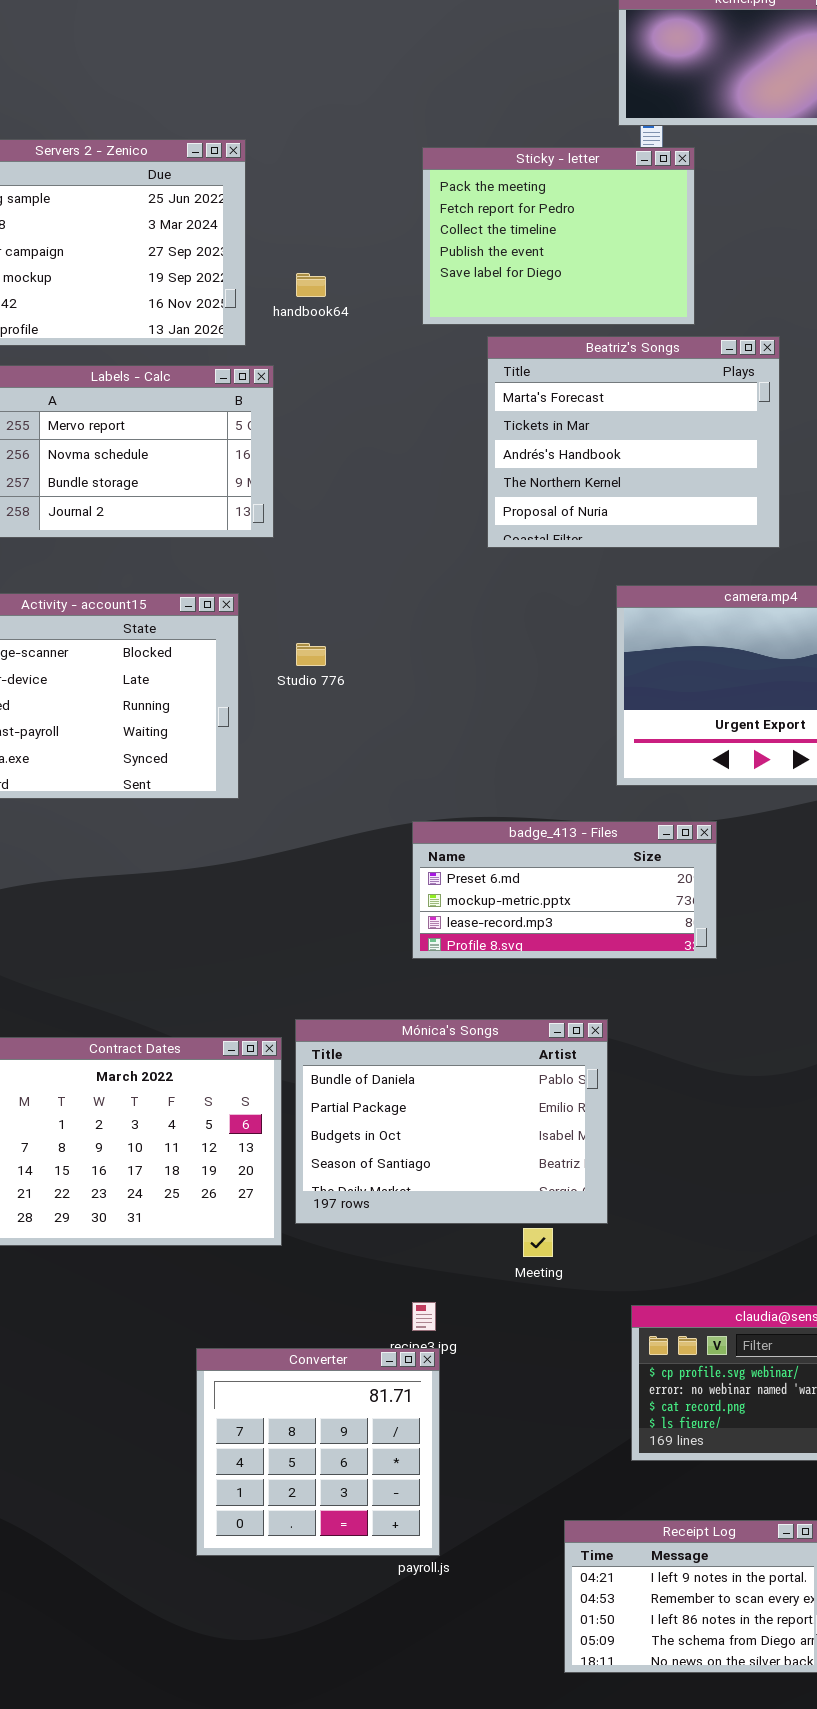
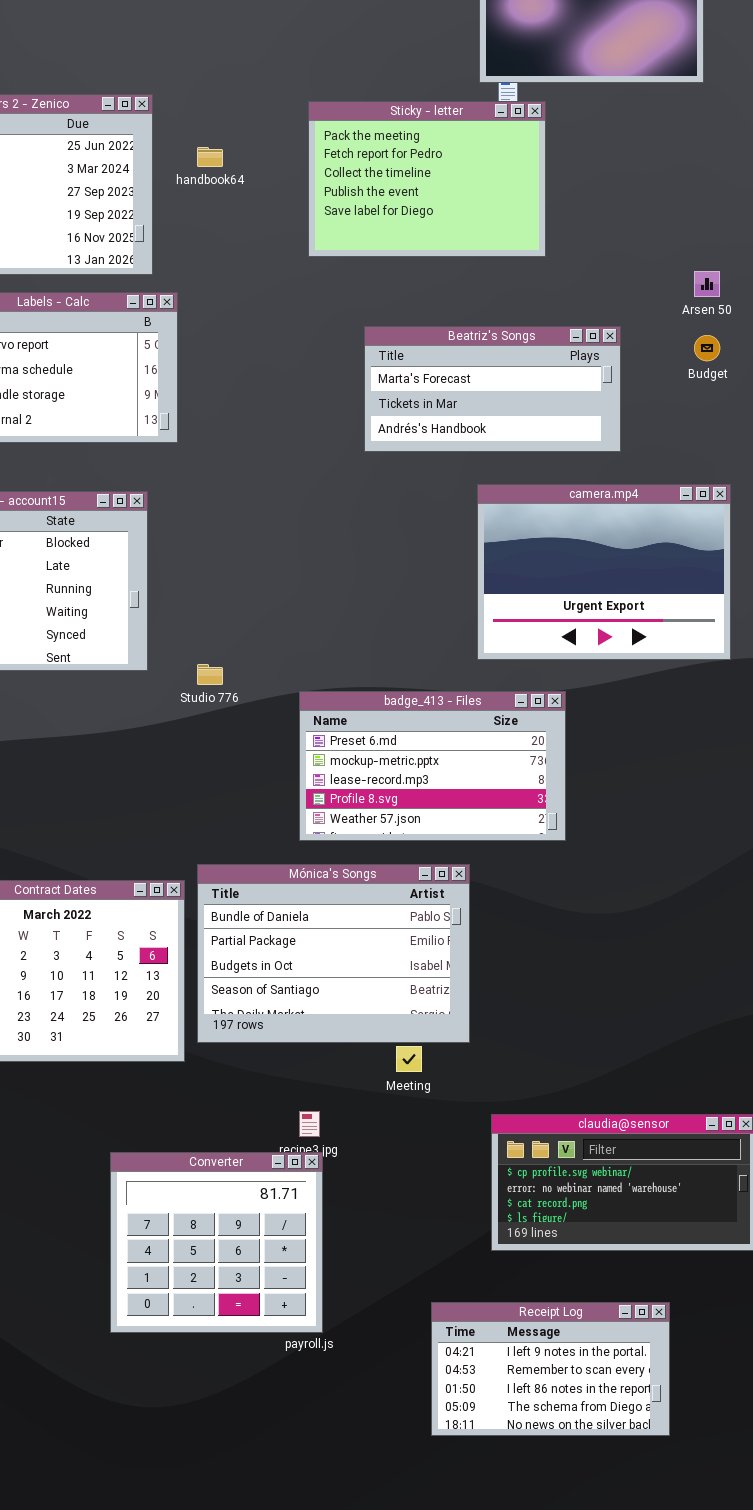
handbook64: [296,273,326,297] -> [197,147,223,167], moved
Beatriz's Songs: [487,336,780,548] -> [364,326,621,452], resized
Studio 776: [296,643,326,666] -> [197,664,223,685], moved
badge_413 - Files: [412,821,717,959] -> [299,691,566,841], resized

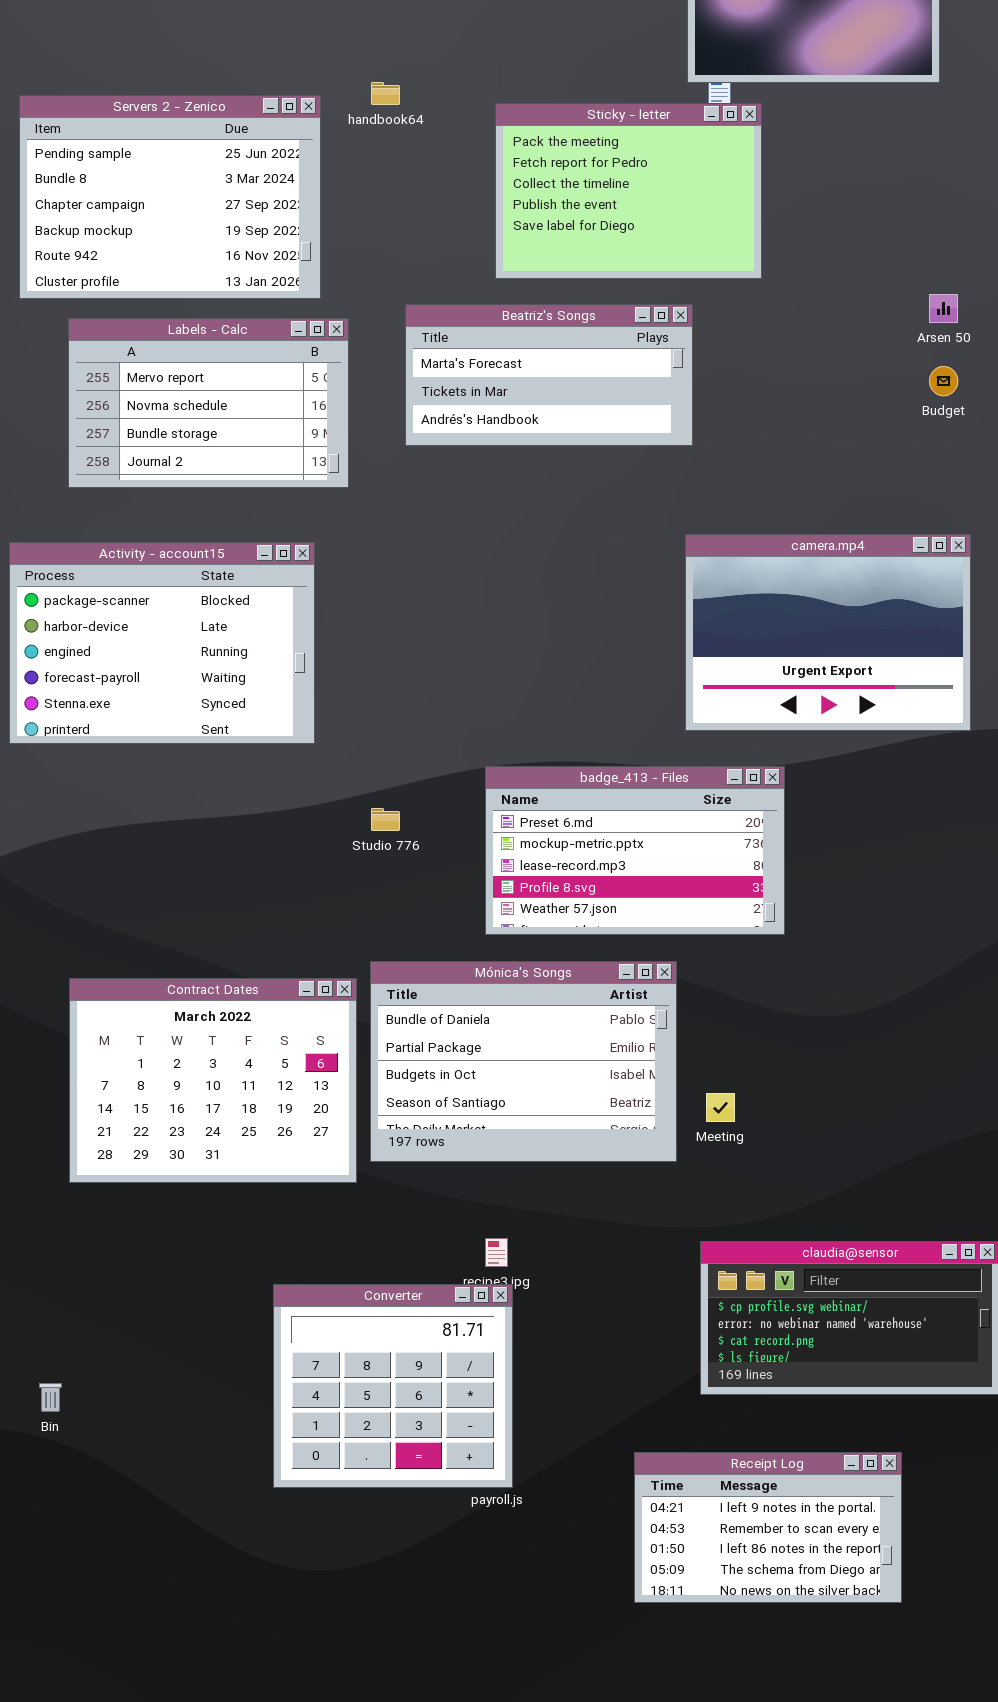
handbook64: [197,147,223,167] -> [371,82,400,105], moved
Beatriz's Songs: [364,326,621,452] -> [405,304,693,446], moved
Studio 776: [197,664,223,685] -> [371,808,400,831], moved
Meeting: [396,1046,422,1072] -> [706,1093,735,1122], moved

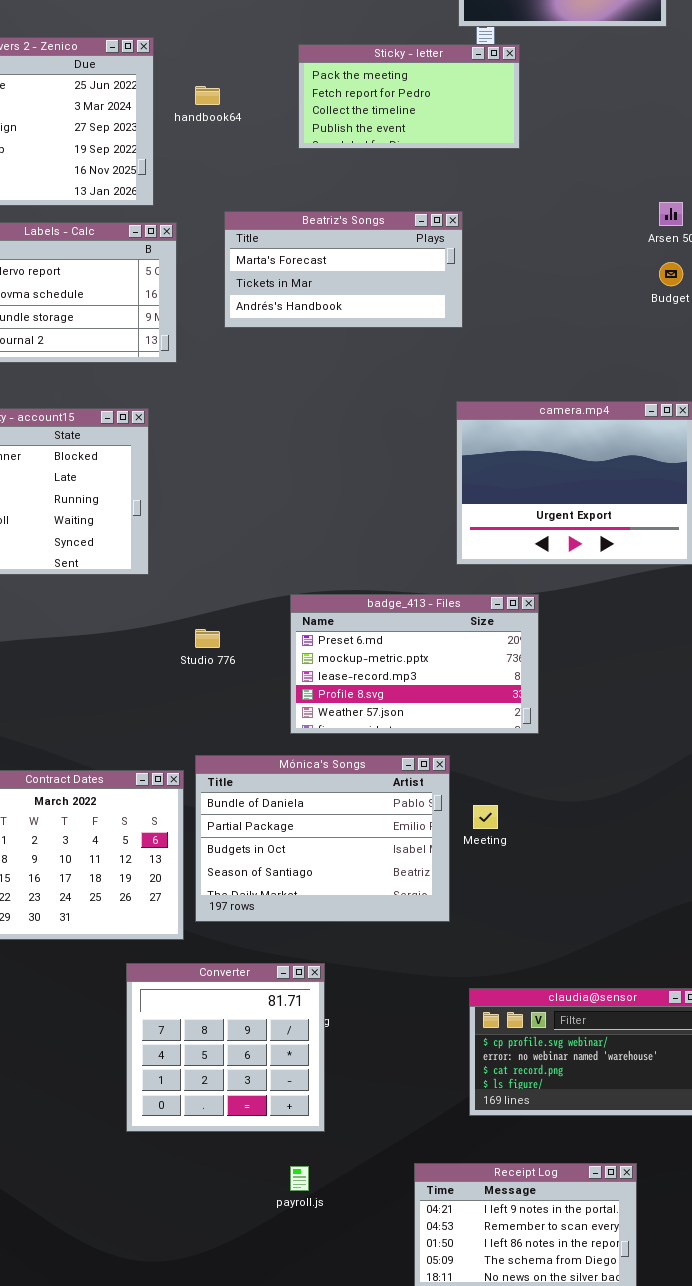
handbook64: [371,82,400,105] -> [195,86,220,105], moved
Sticky - letter: [495,103,762,279] -> [298,44,520,149], resized
Meeting: [706,1093,735,1122] -> [473,805,498,829], moved
Converter: [273,1284,513,1488] -> [126,963,325,1132], moved

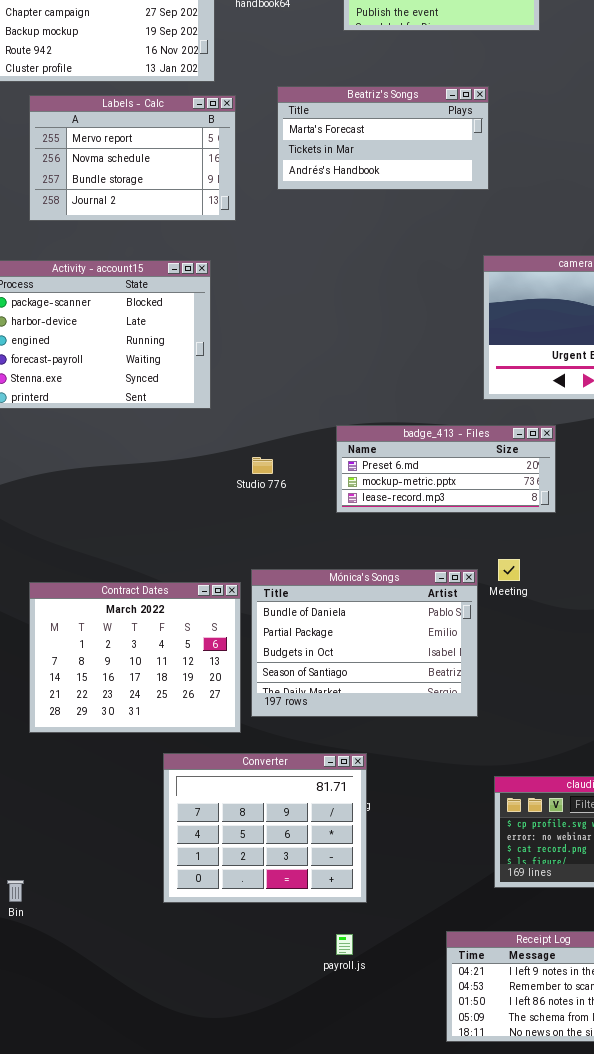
badge_413 - Files: [290,594,539,734] -> [336,425,556,513], resized
Meeting: [473,805,498,829] -> [498,559,520,581], moved
Converter: [126,963,325,1132] -> [163,753,367,903], resized

